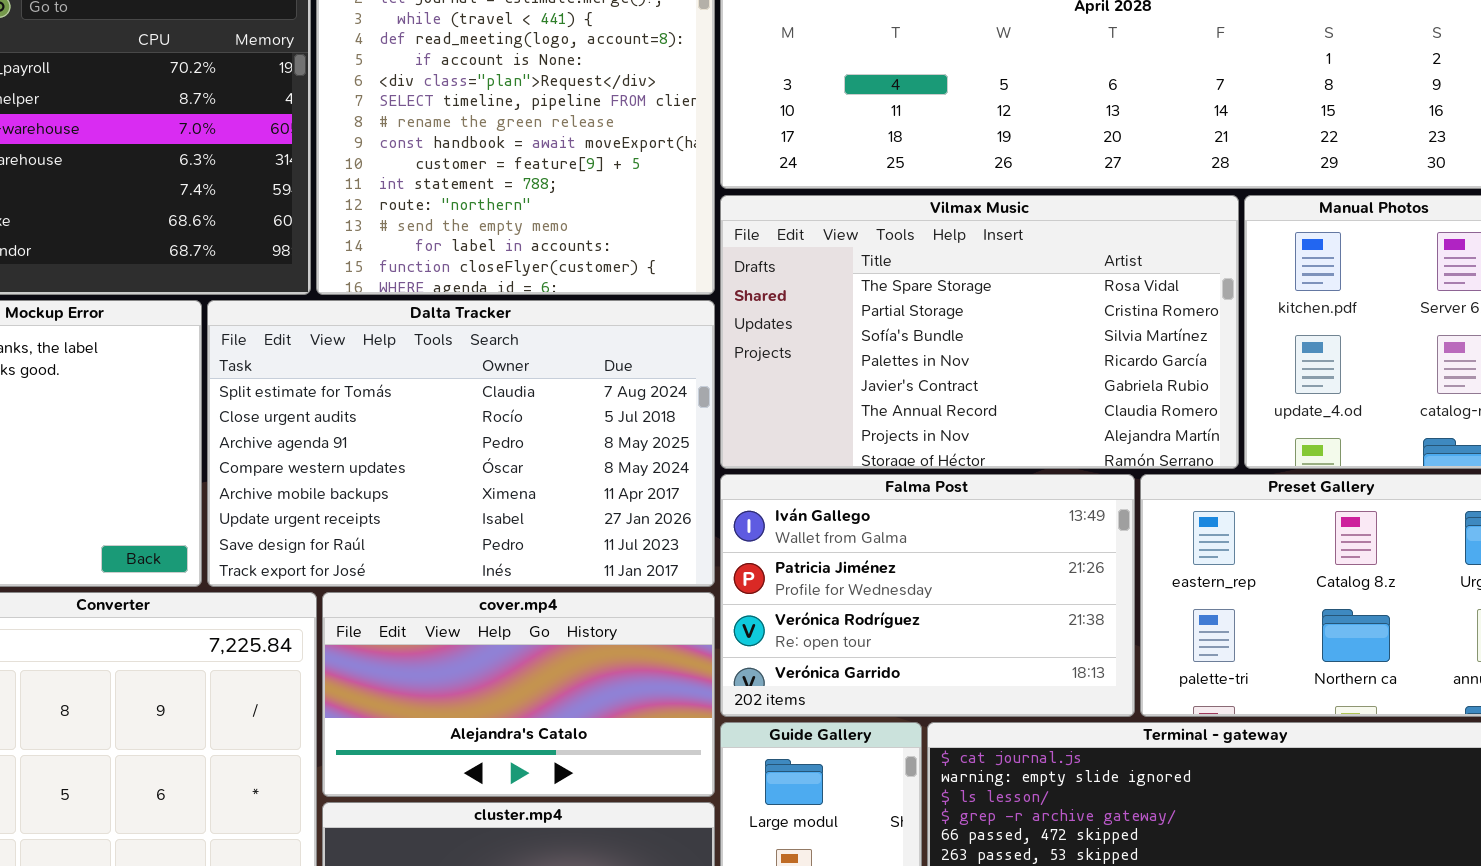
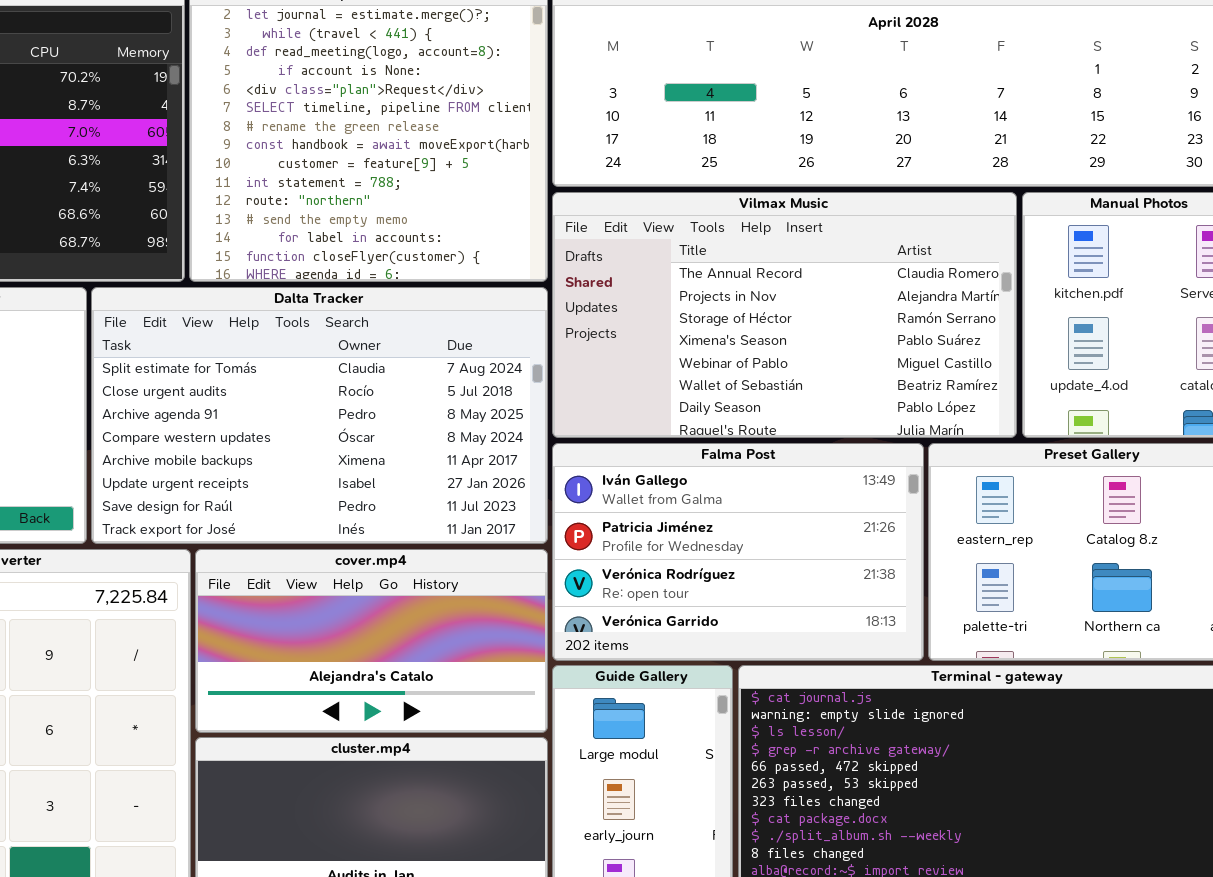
Vilmax Music: [720,195,1239,469] -> [552,192,1017,438], scrolled down 5 rows

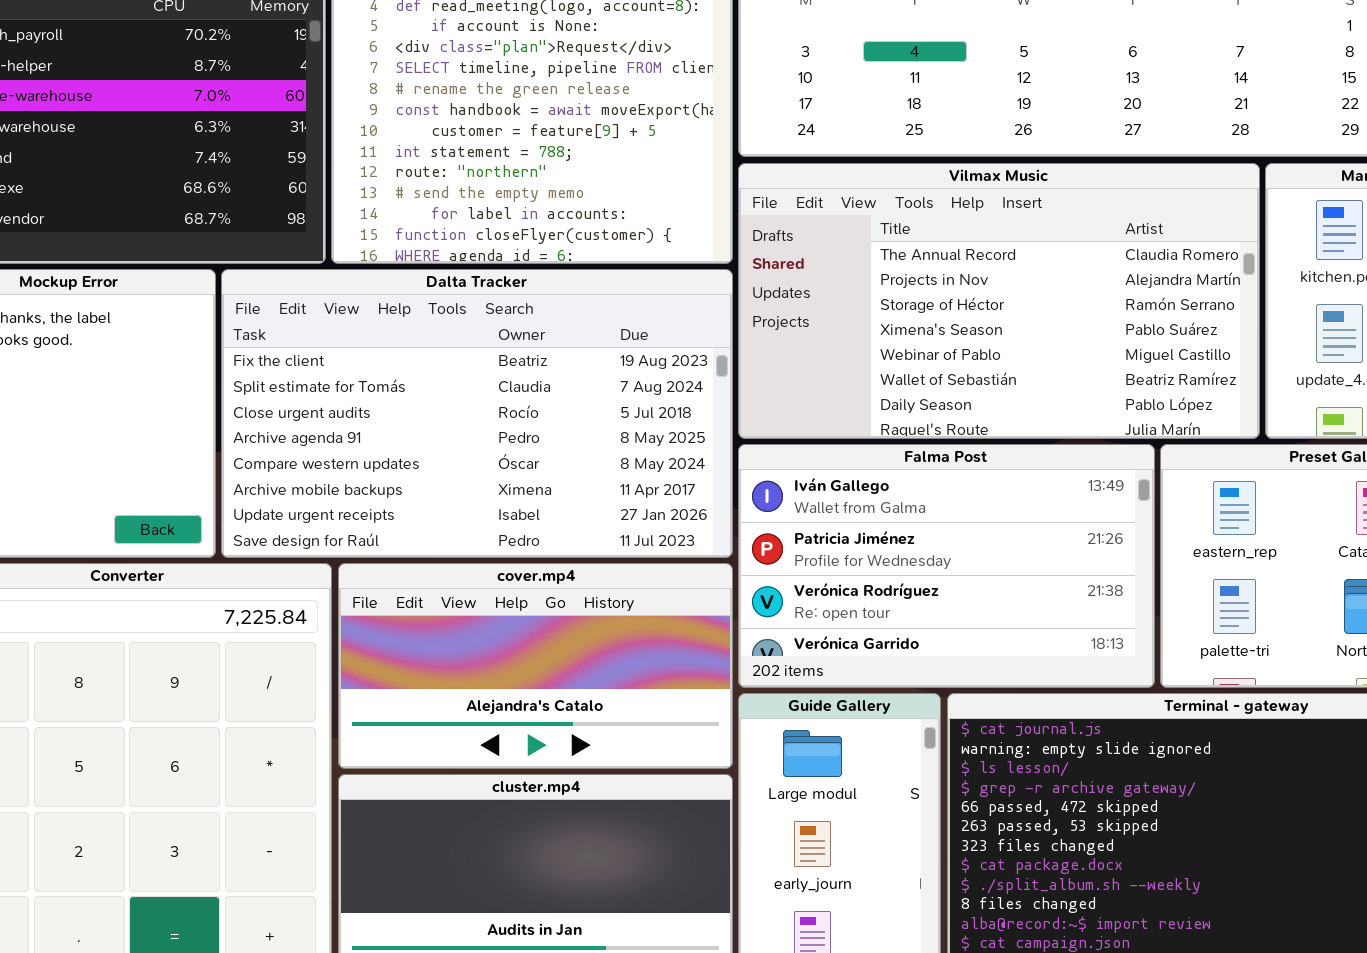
Dalta Tracker: [91,287,548,544] -> [221,269,733,558], scrolled up 1 row

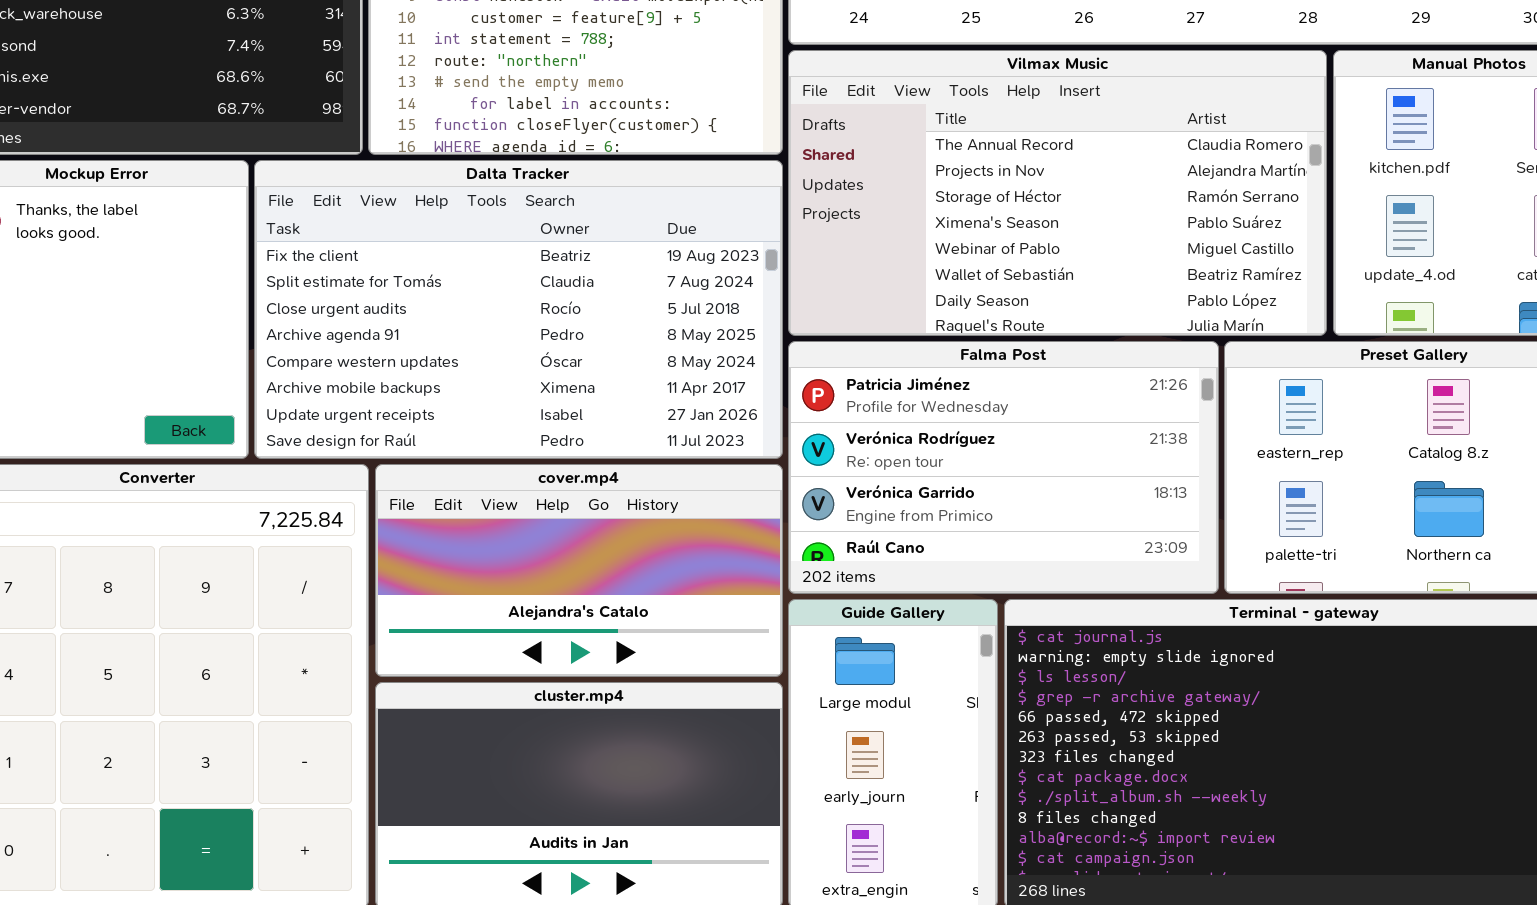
Falma Post: [738,444,1155,688] -> [788,341,1219,594], scrolled down 1 row

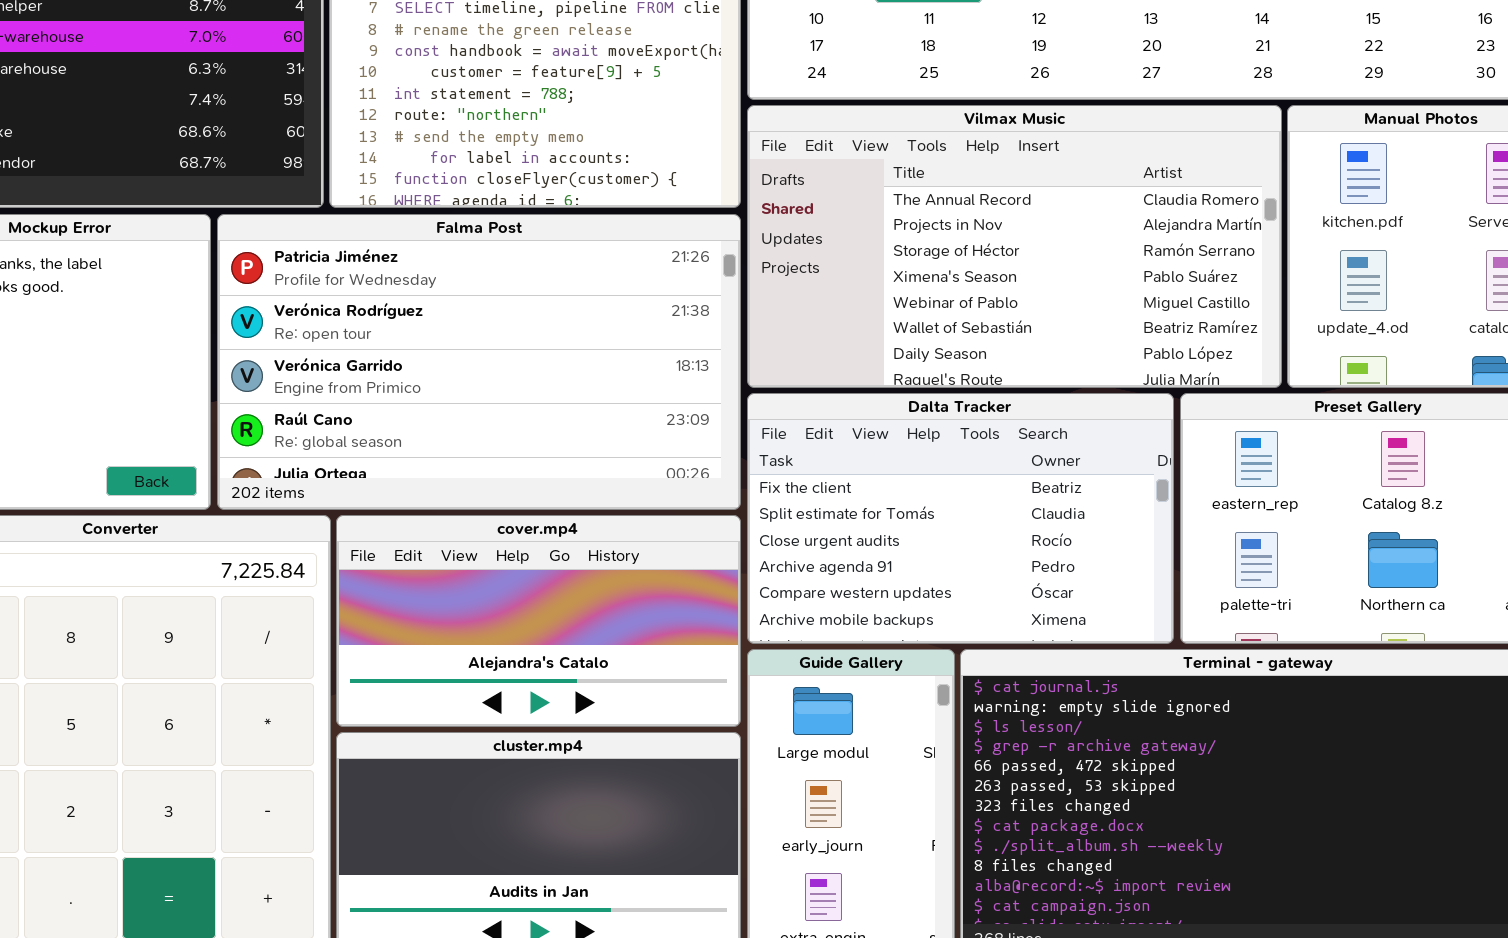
Dalta Tracker: [254,160,783,459] -> [747,393,1174,644], moved, resized
Falma Post: [788,341,1219,594] -> [217,214,741,510], moved, resized

